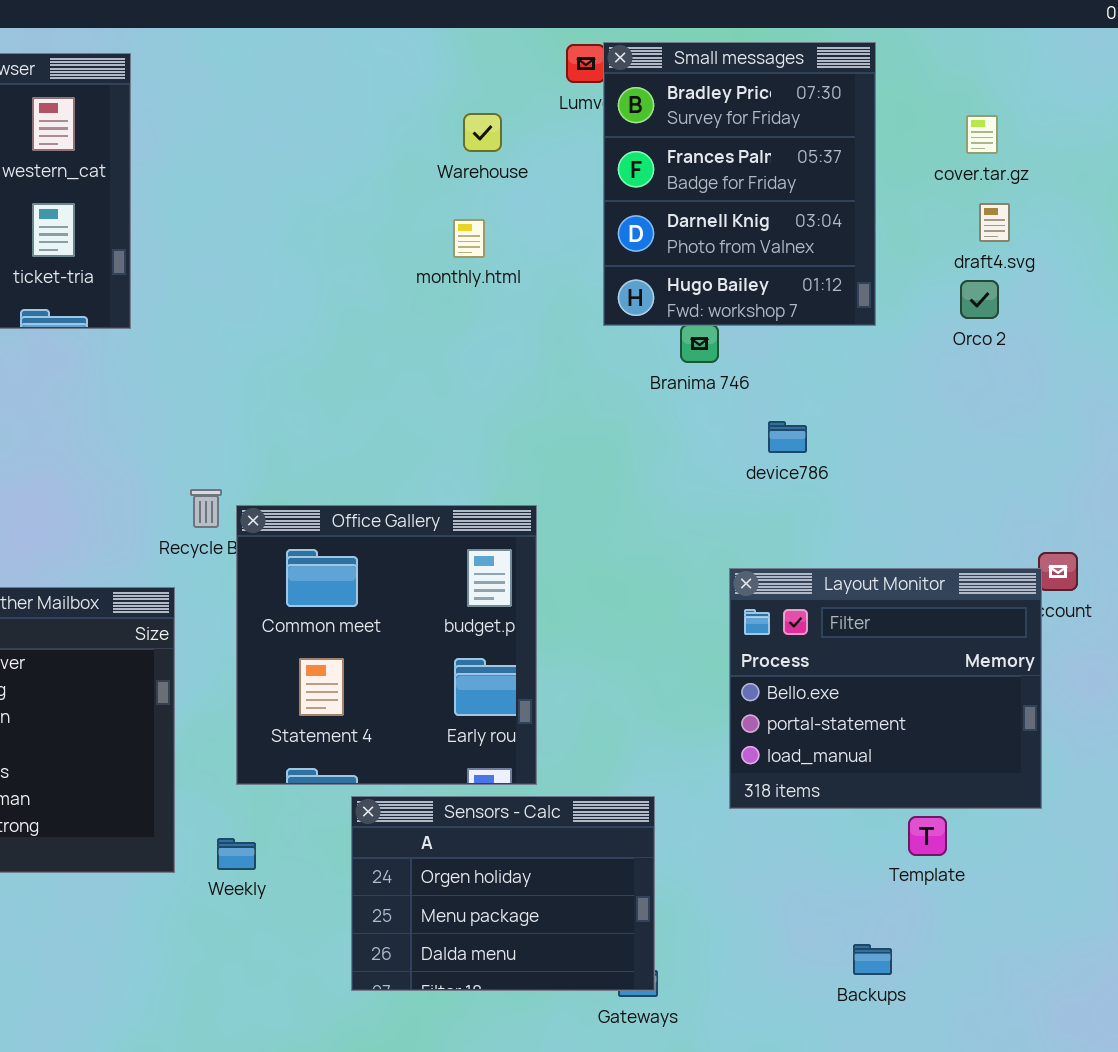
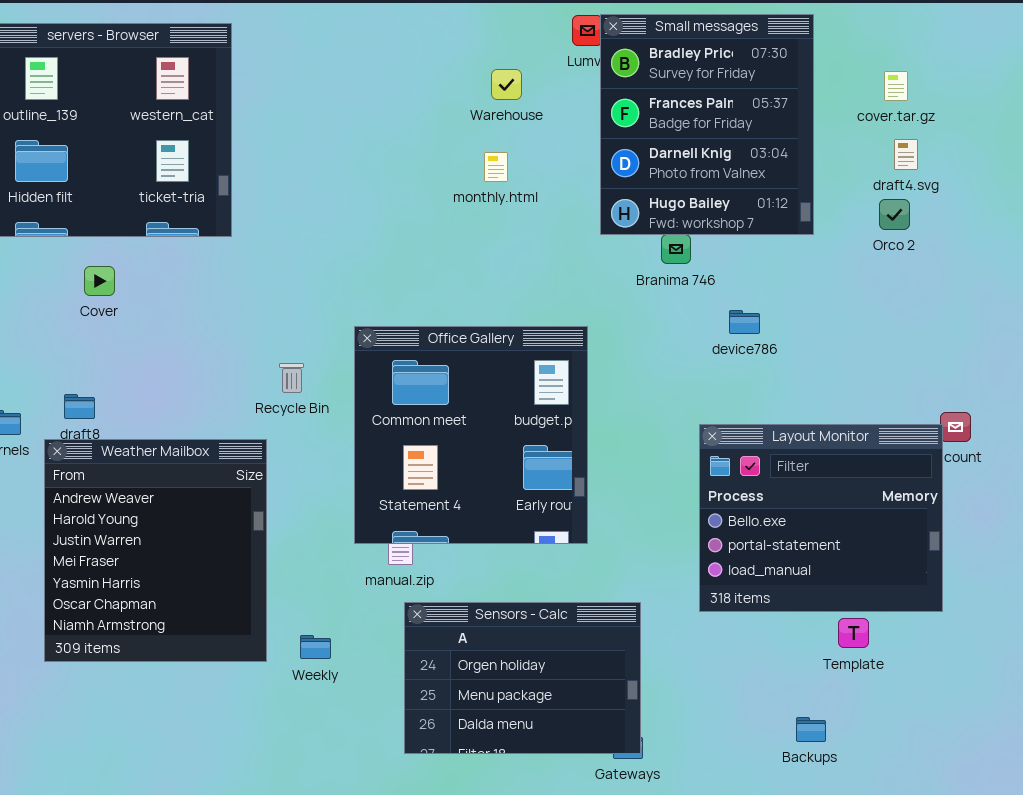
Office Gallery: [236,505,537,785] -> [354,326,588,544], moved

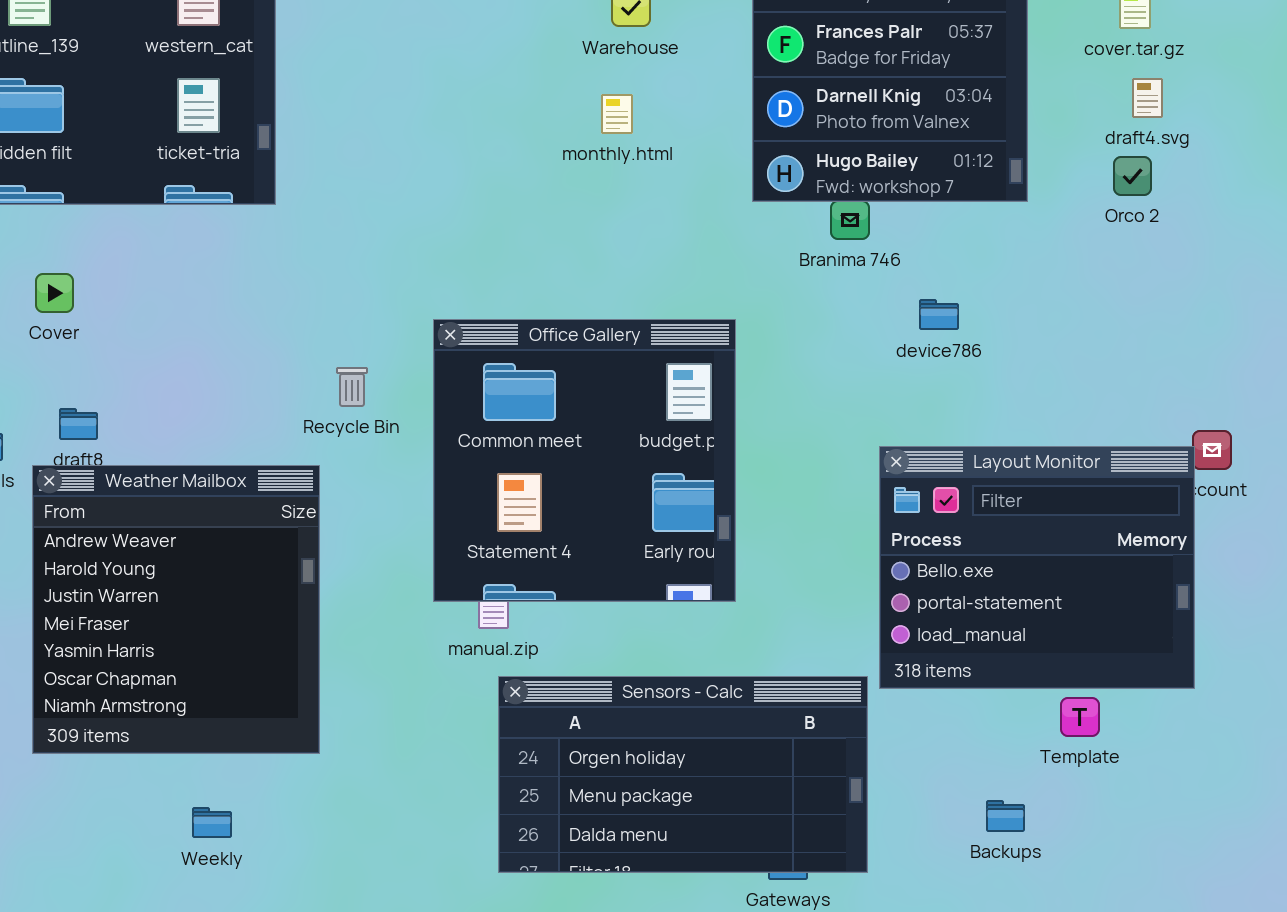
Cover: [84,266,115,296] -> [35,273,74,313], moved
Sensors - Calc: [404,602,641,754] -> [498,676,868,873], resized
Weekly: [300,635,331,659] -> [192,807,232,838], moved
Backups: [796,717,826,742] -> [986,800,1025,832], moved

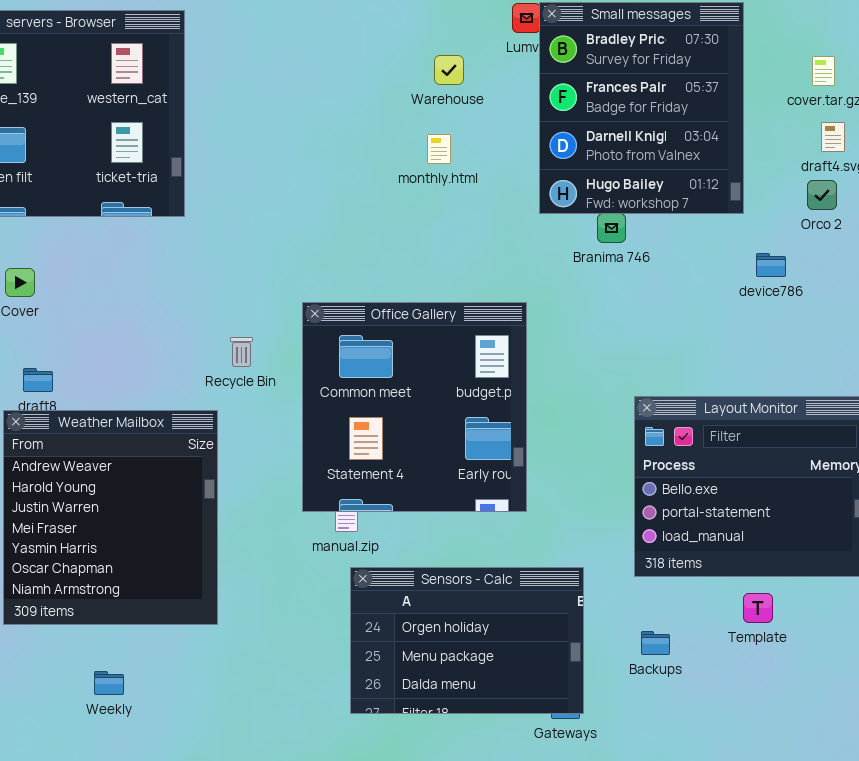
device786: [919,299,959,330] -> [756,253,786,277], moved
Sensors - Calc: [498,676,868,873] -> [350,567,584,714], resized
Template: [1060,697,1100,737] -> [743,593,773,623], moved
Backups: [986,800,1025,832] -> [641,631,670,655], moved
Weekly: [192,807,232,838] -> [94,671,124,695], moved

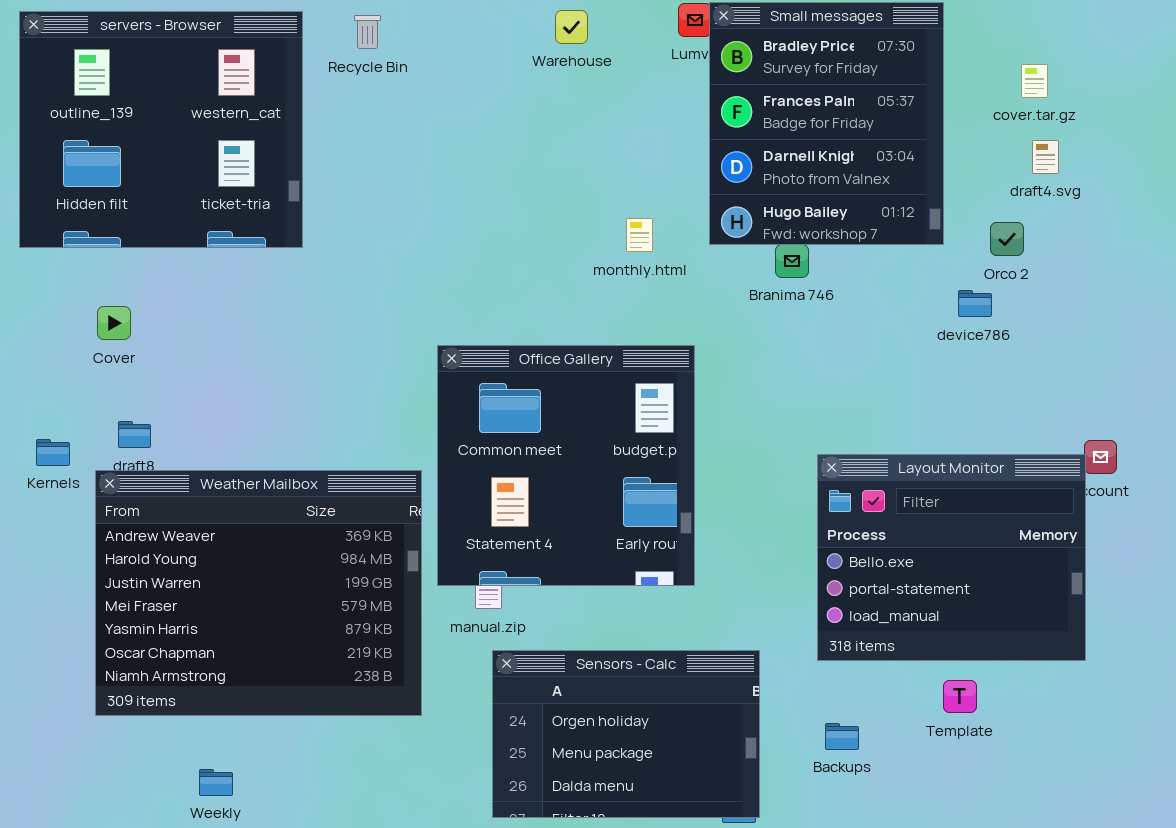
Warehouse: [434,55,464,85] -> [555,10,588,44], moved
monthly.html: [427,134,451,164] -> [626,218,653,252], moved
Orco 2: [807,180,837,210] -> [990,222,1024,256], moved
Recycle Bin: [230,337,253,367] -> [354,15,381,49], moved
Weather Mailbox: [3,410,218,625] -> [95,470,422,716], resized

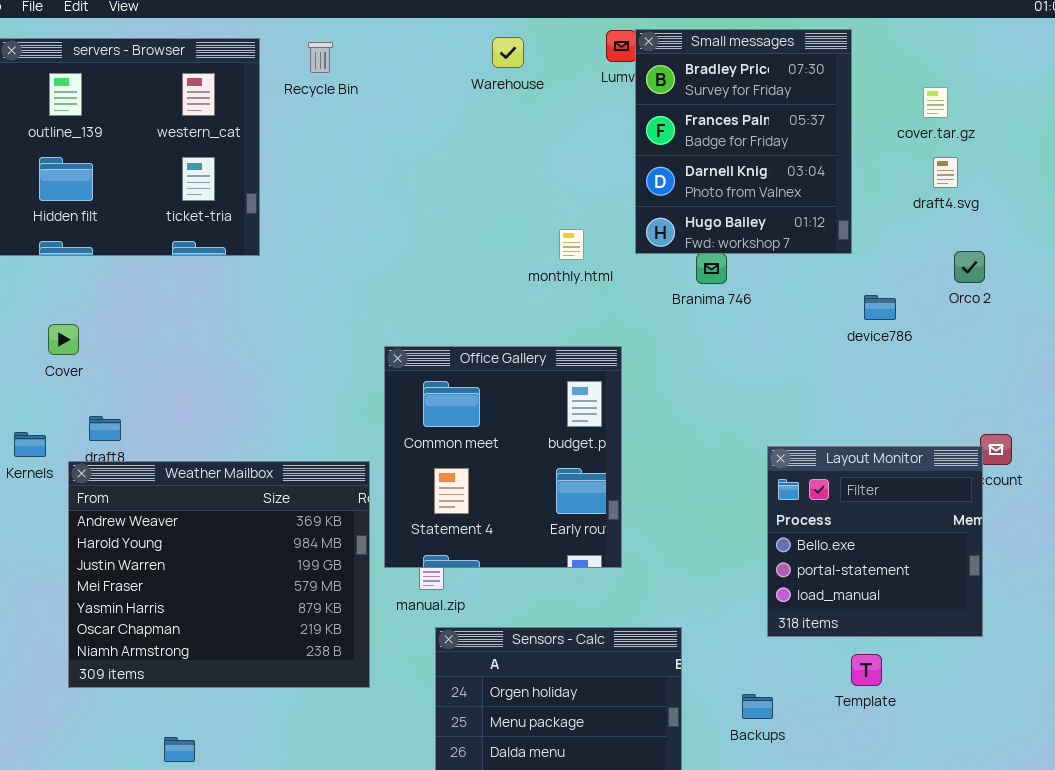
Orco 2: [990,222,1024,256] -> [954,251,985,283], moved
Cover: [97,306,131,340] -> [48,324,79,355], moved
Layout Monitor: [817,454,1086,661] -> [767,446,983,637], resized

